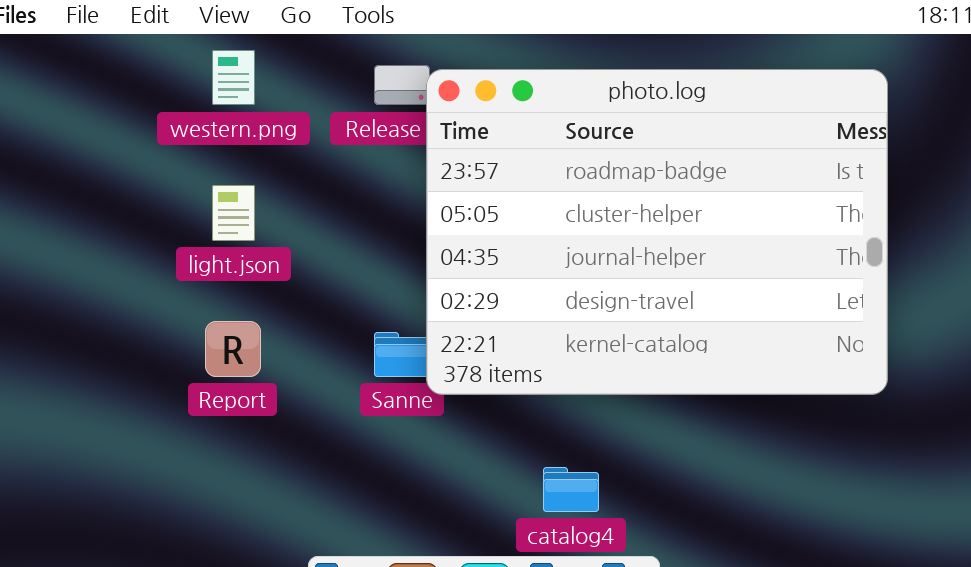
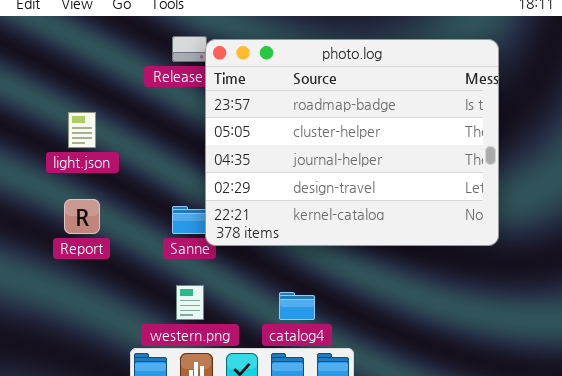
western.png: [212,50,255,105] -> [176,285,204,320], moved

